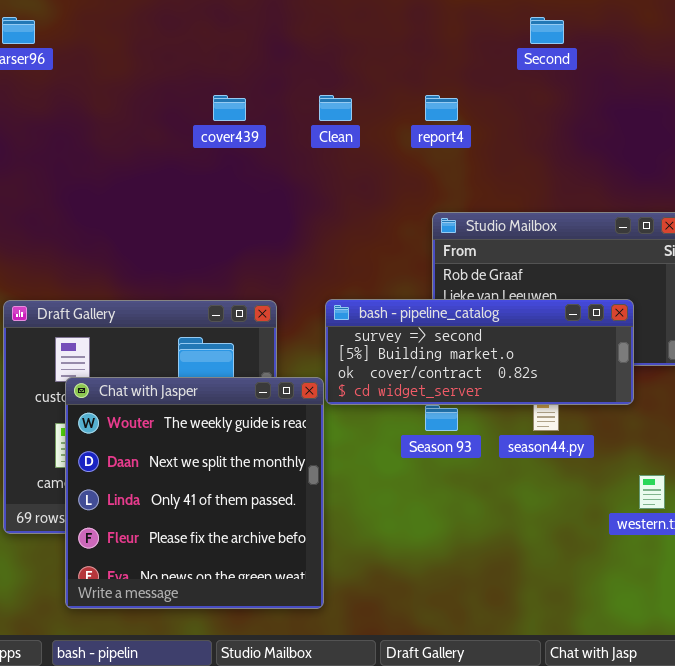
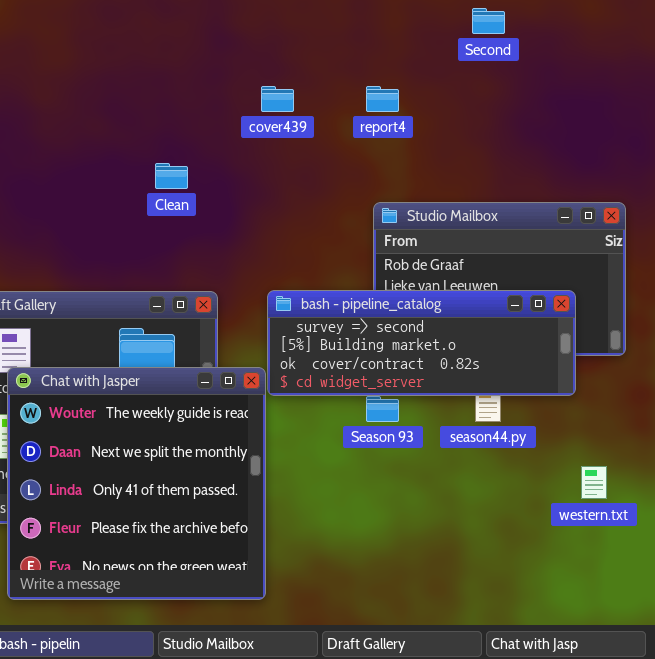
cover439: [213,95,246,121] -> [261,86,294,112], moved
Clean: [319,95,352,121] -> [155,163,188,189], moved

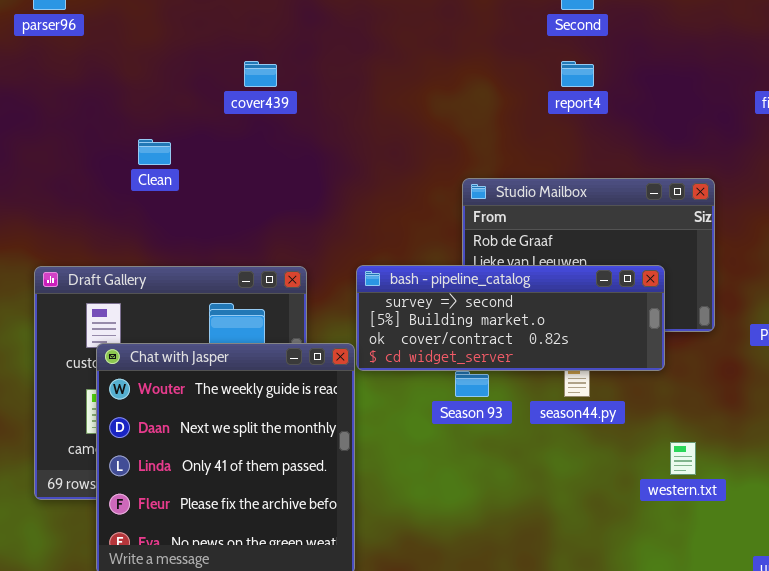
cover439: [261,86,294,112] -> [244,61,277,87], moved
report4: [366,86,399,112] -> [561,61,594,87], moved
Clean: [155,163,188,189] -> [138,139,171,165], moved

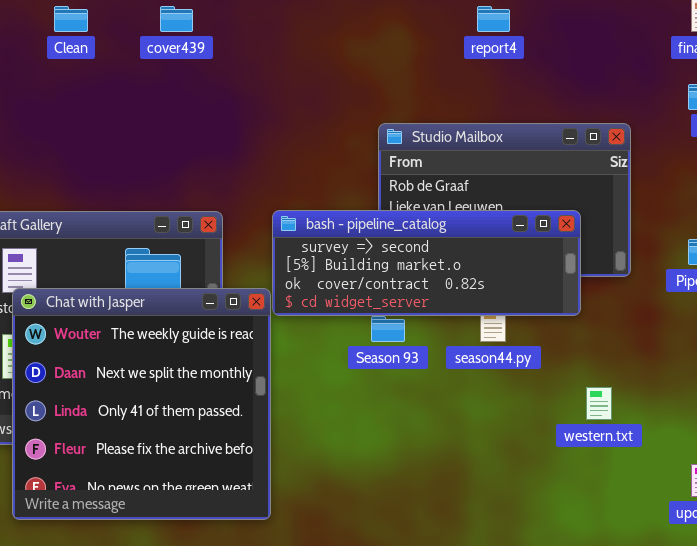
Clean: [138,139,171,165] -> [54,6,88,32], moved

